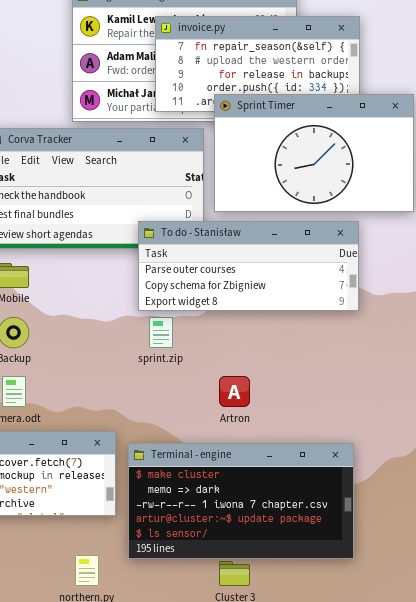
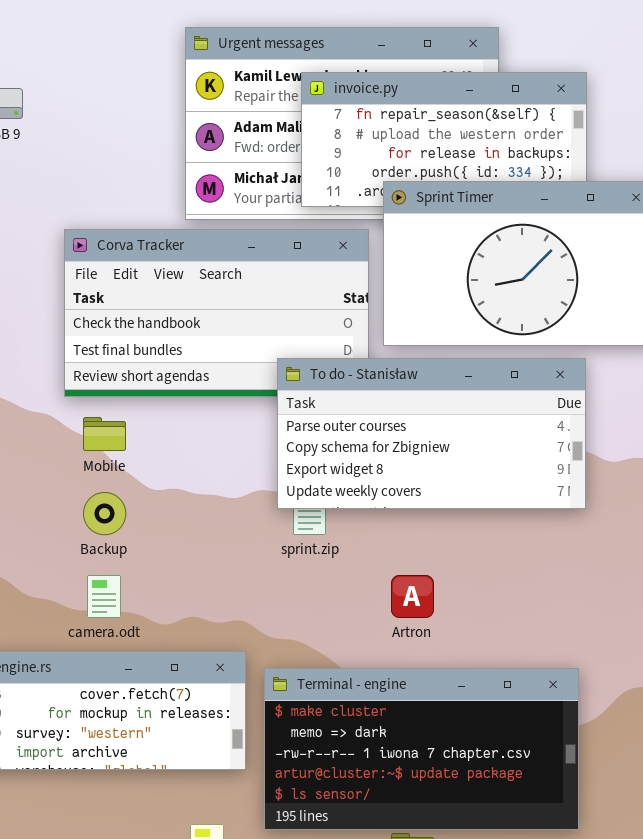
To do - Stanisław: [138,221,359,311] -> [277,358,586,509], resized

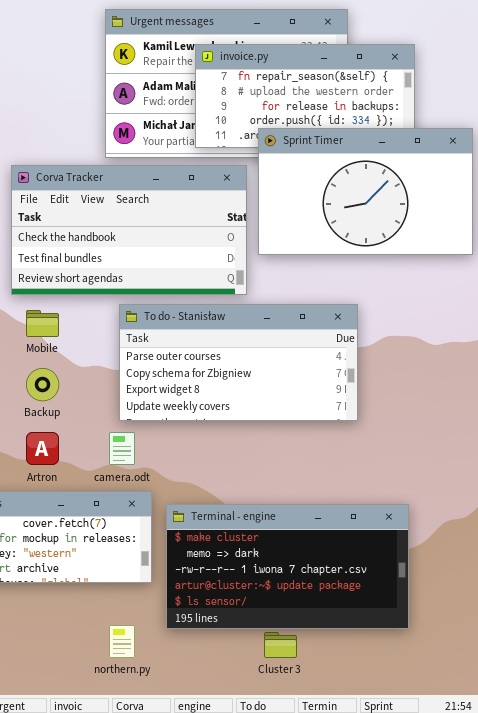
To do - Stanisław: [277,358,586,509] -> [119,304,358,421], moved
camera.odt: [87,575,121,618] -> [109,432,135,465], moved
Artron: [391,575,434,618] -> [26,432,59,465], moved

